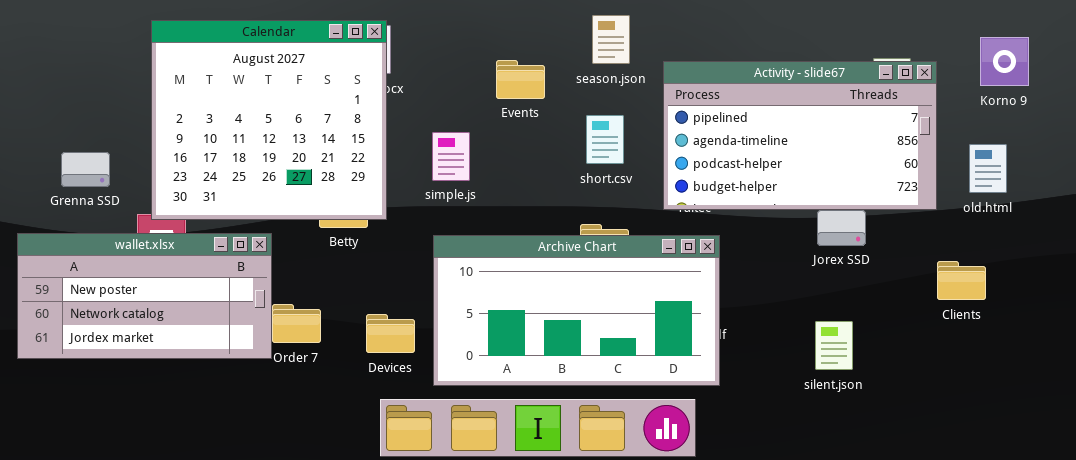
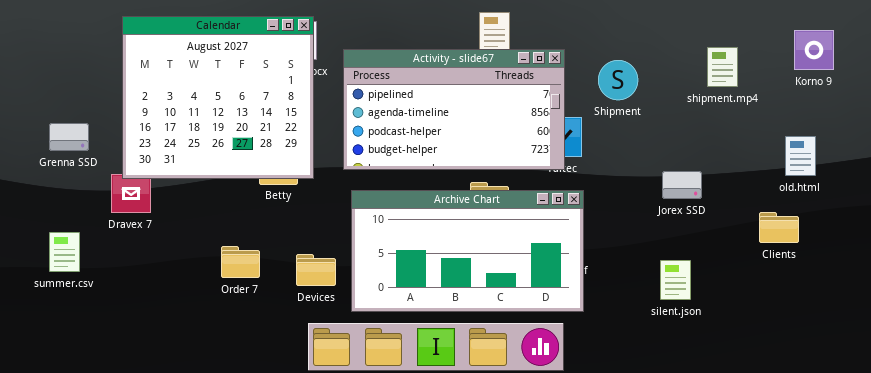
Activity - slide67: [663,61,937,210] -> [343,49,565,170], moved
old.html: [969,144,1007,193] -> [785,136,816,176], moved
wallet.xlsx: [17,233,272,359] -> none, closed

